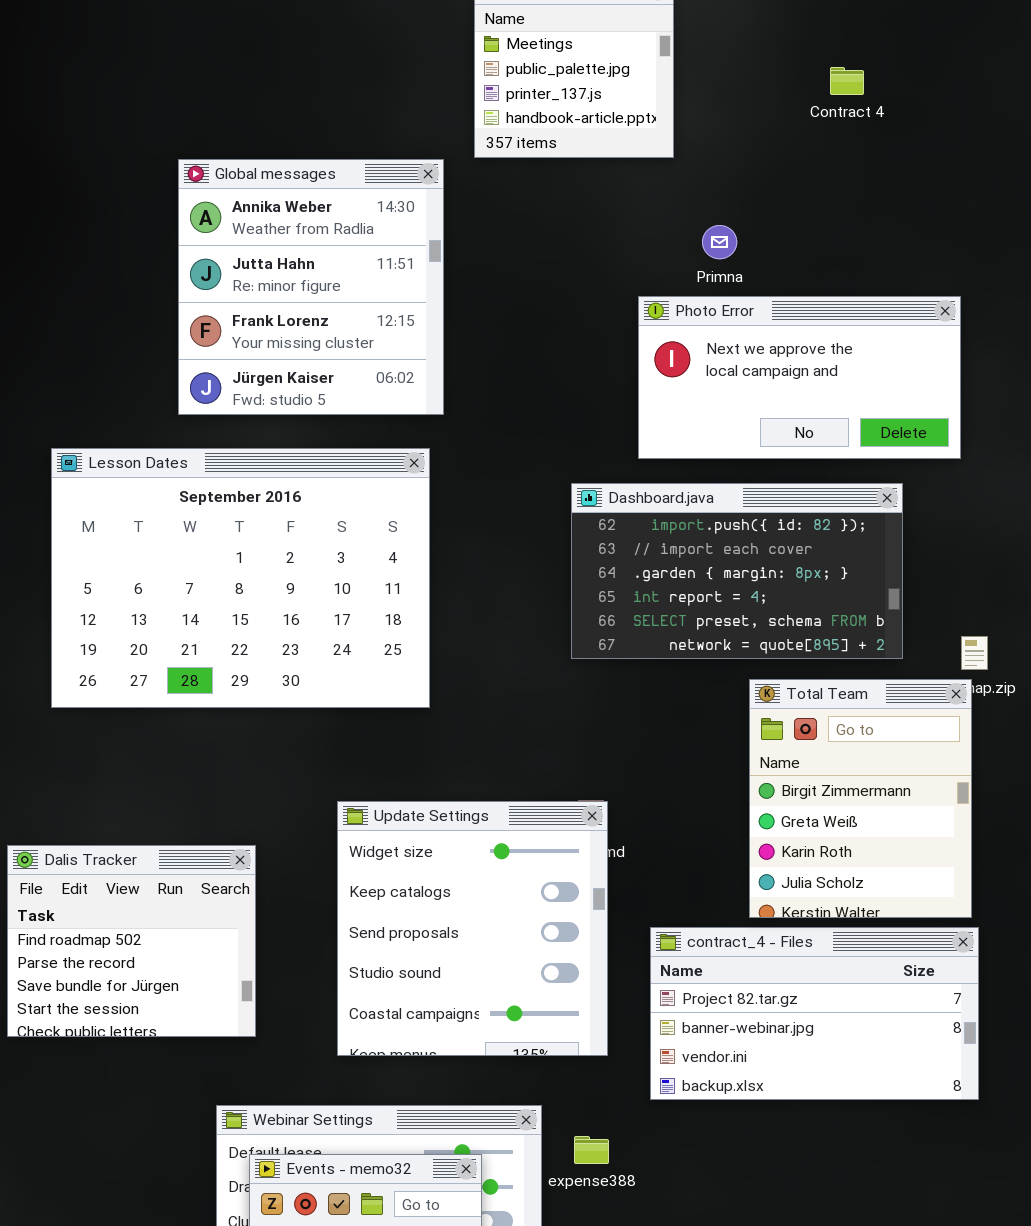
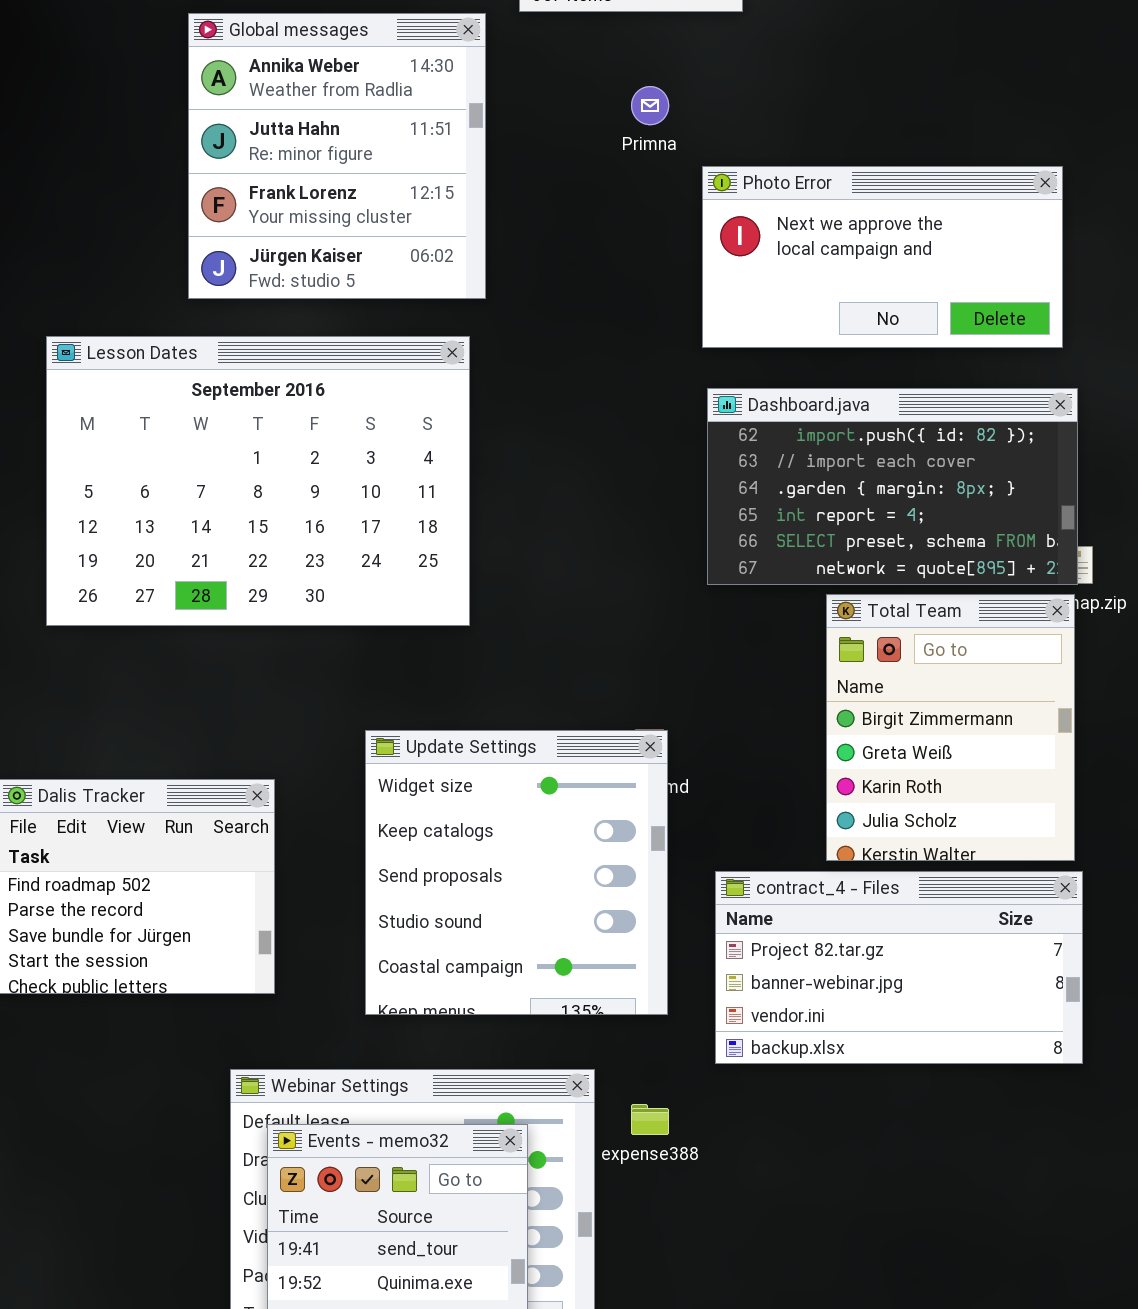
Primna: [702,225,737,259] -> [631,86,669,125], moved
Dashboard.java: [571,483,903,659] -> [707,388,1078,585], moved

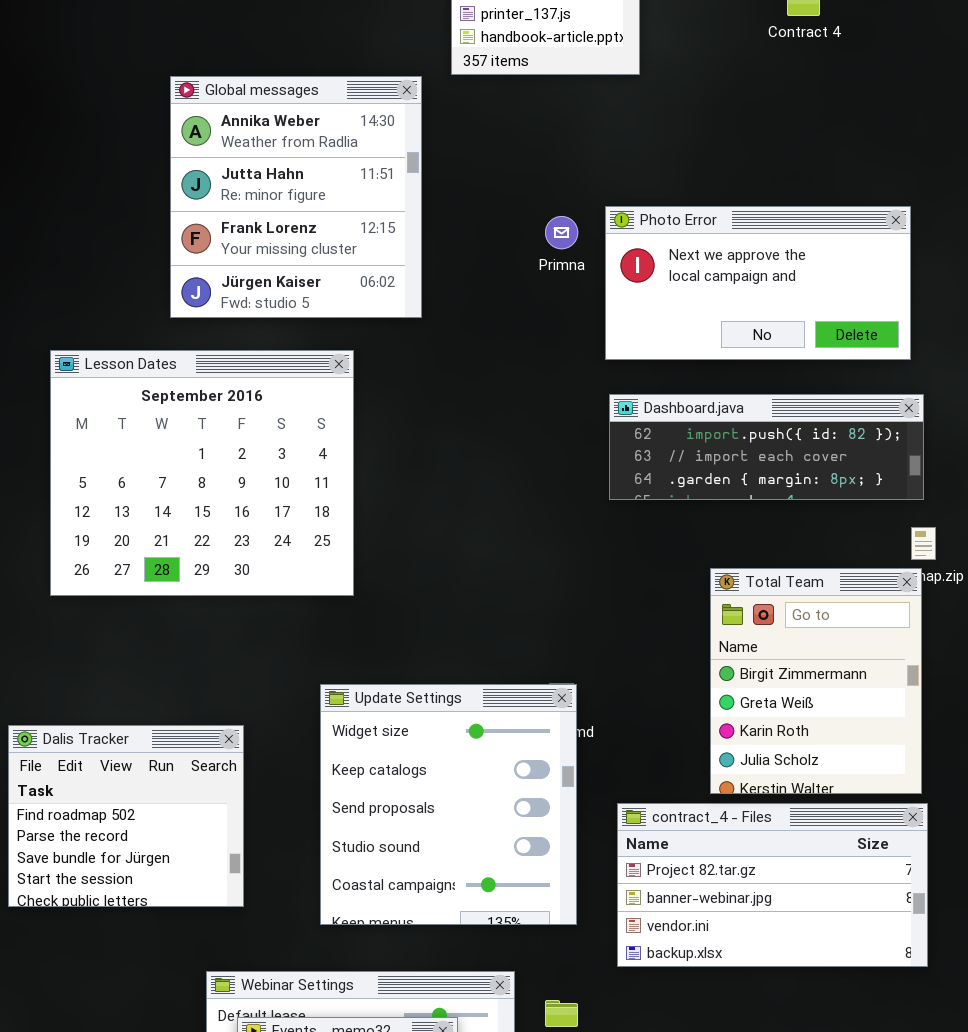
Primna: [631,86,669,125] -> [545,216,578,249], moved
Lesson Dates: [46,336,470,626] -> [50,350,354,596], resized
Dashboard.java: [707,388,1078,585] -> [609,394,924,500], resized

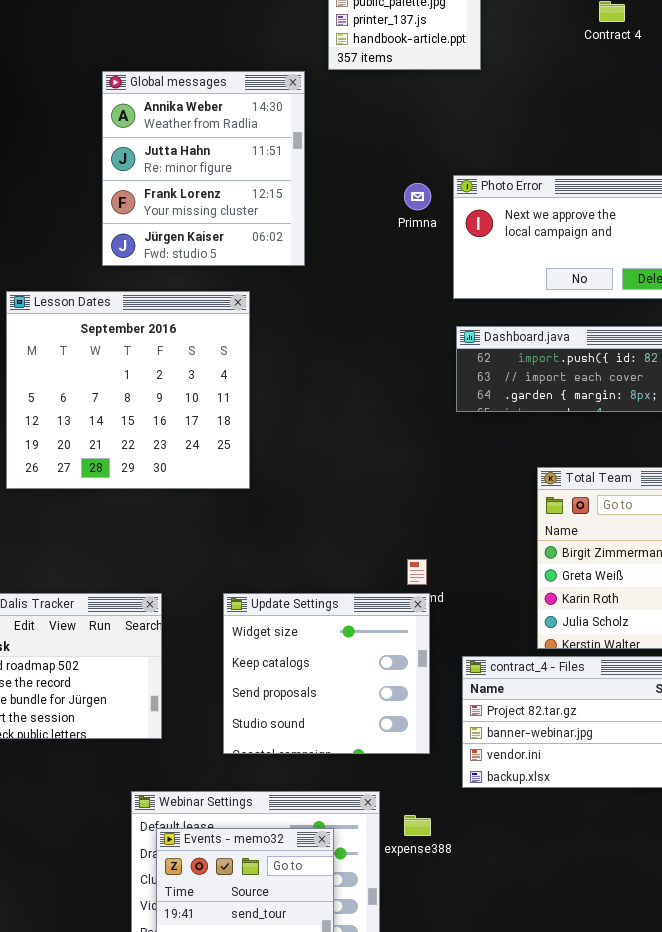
Update Settings: [320,684,577,925] -> [223,593,430,754], resized

